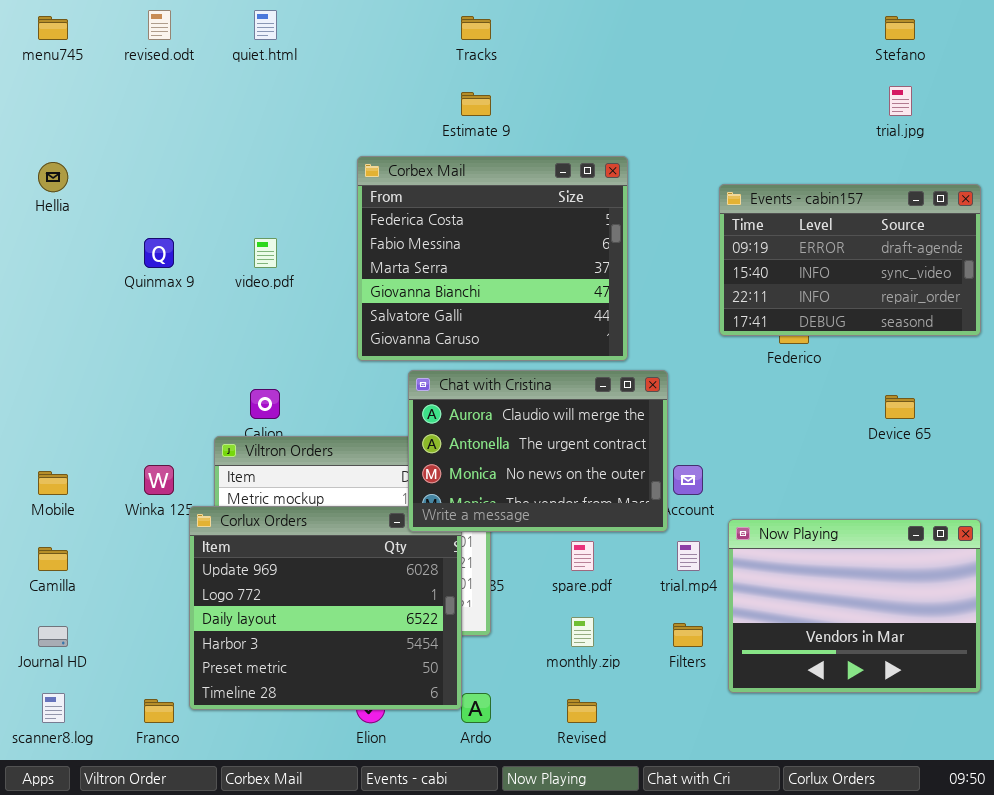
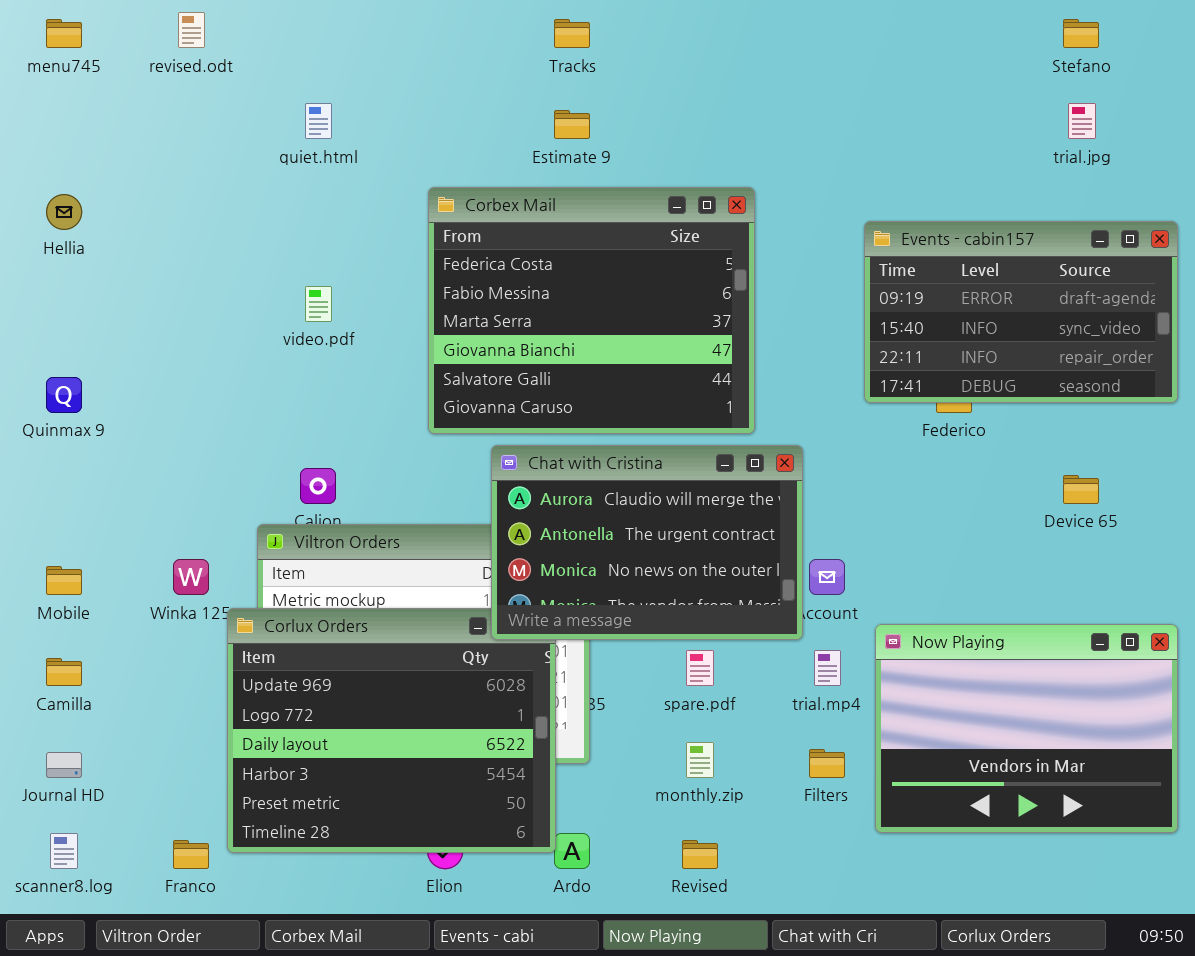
quiet.html: [254,10,277,40] -> [305,103,332,139], moved
Quinmax 9: [144,238,174,268] -> [46,377,82,413], moved

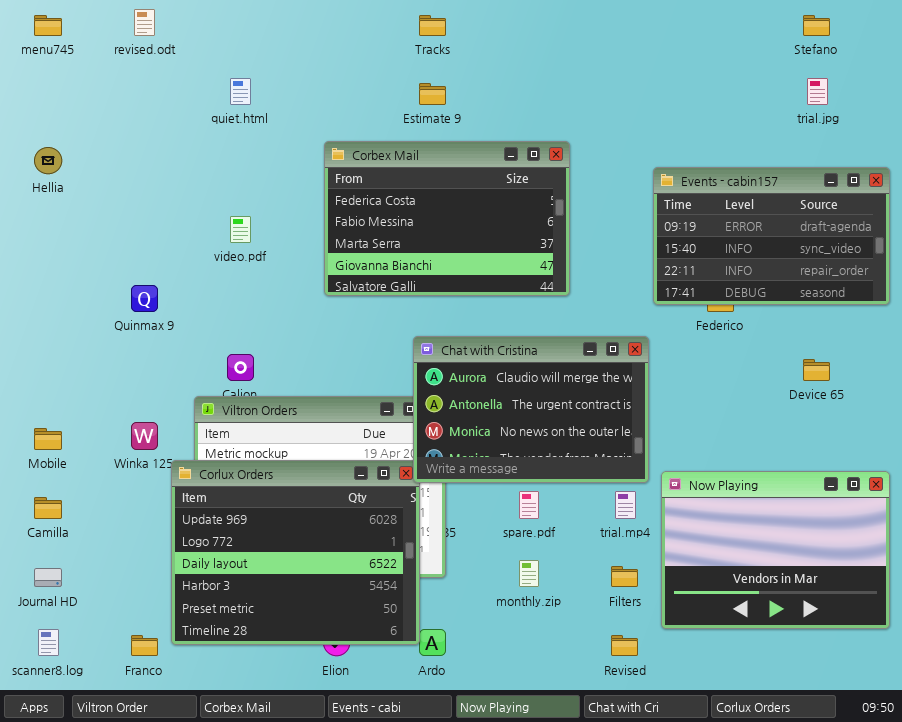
Corbex Mail: [428,187,755,434] -> [324,141,570,296], resized
Quinmax 9: [46,377,82,413] -> [131,285,158,312], moved
Chat with Cristina: [491,445,803,640] -> [413,336,649,483], moved
Revised: [682,840,718,869] -> [611,635,638,656], moved

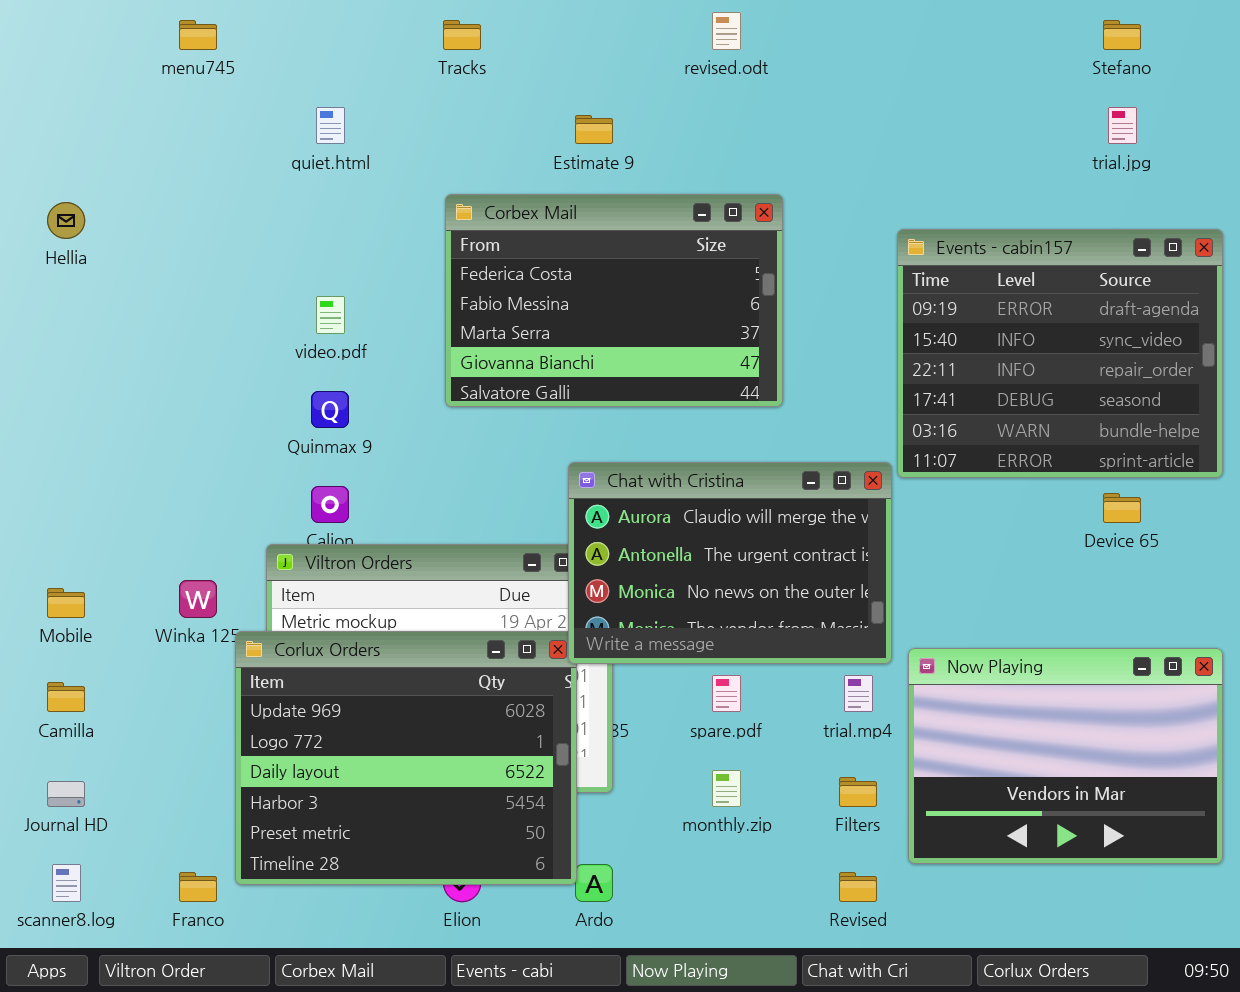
revised.odt: [134,9,155,36] -> [712,12,741,50], moved
menu745: [34,15,62,36] -> [179,20,217,50], moved
Tracks: [419,15,446,36] -> [443,20,481,50], moved
Events - cabin157: [653,167,890,305] -> [897,229,1223,478], resized
Quinmax 9: [131,285,158,312] -> [311,391,349,428], moved

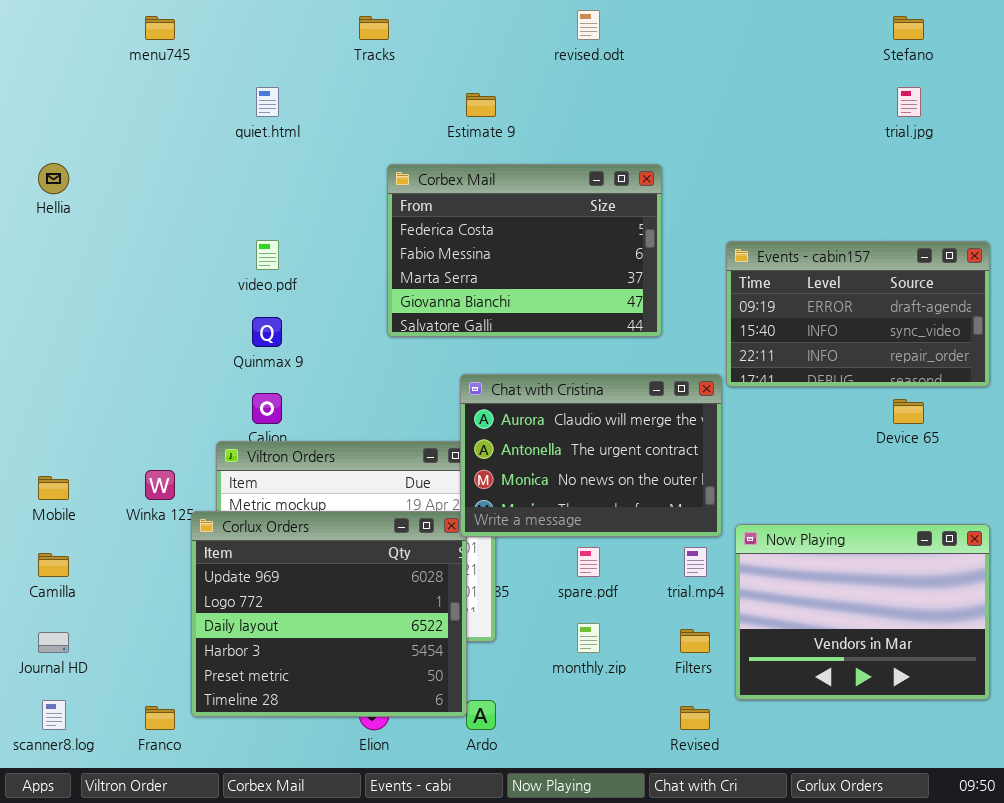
Corbex Mail: [445,194,783,407] -> [387,164,662,337], moved
Events - cabin157: [897,229,1223,478] -> [726,241,990,387], resized

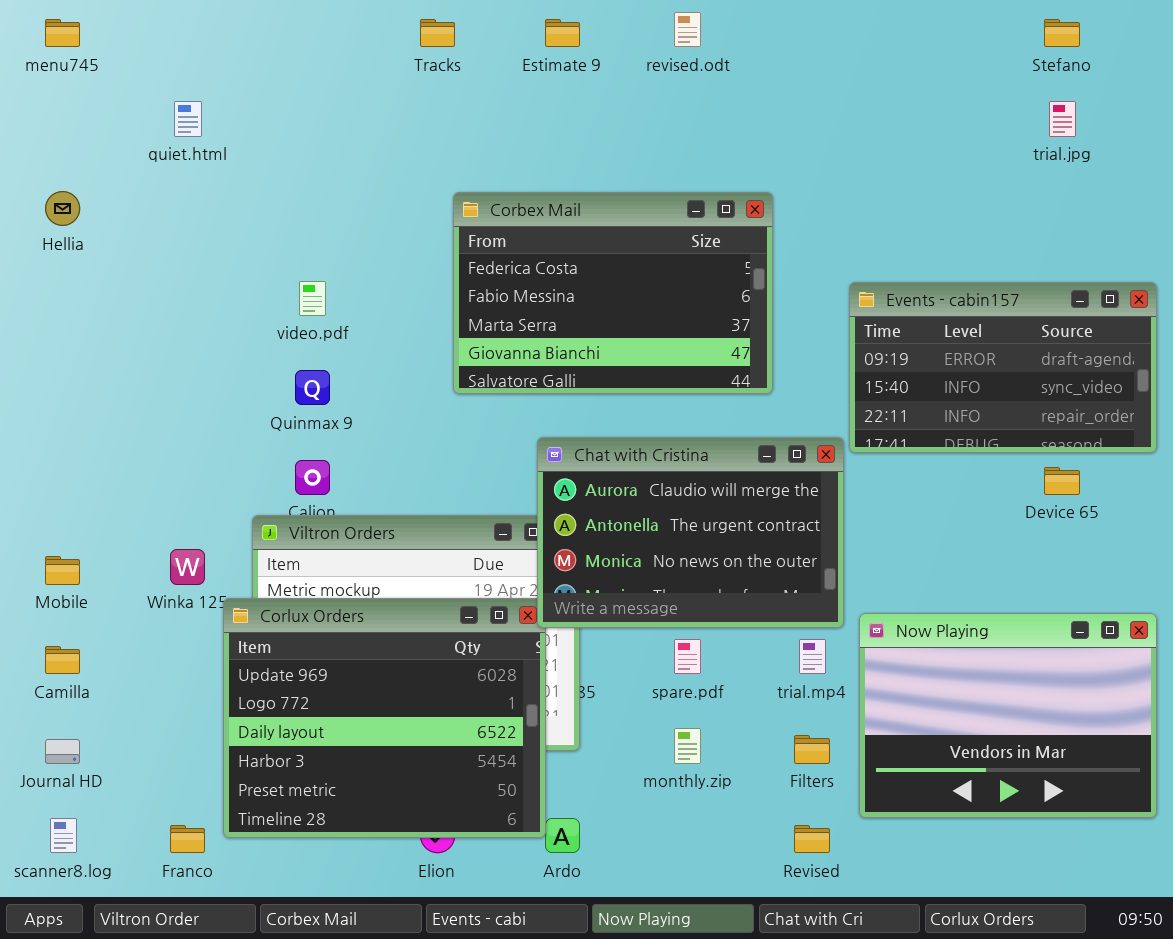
menu745: [145,16,175,40] -> [45,19,80,47], moved
quiet.html: [256,87,279,117] -> [174,101,202,137], moved
Estimate 9: [466,93,496,117] -> [545,19,580,47], moved

